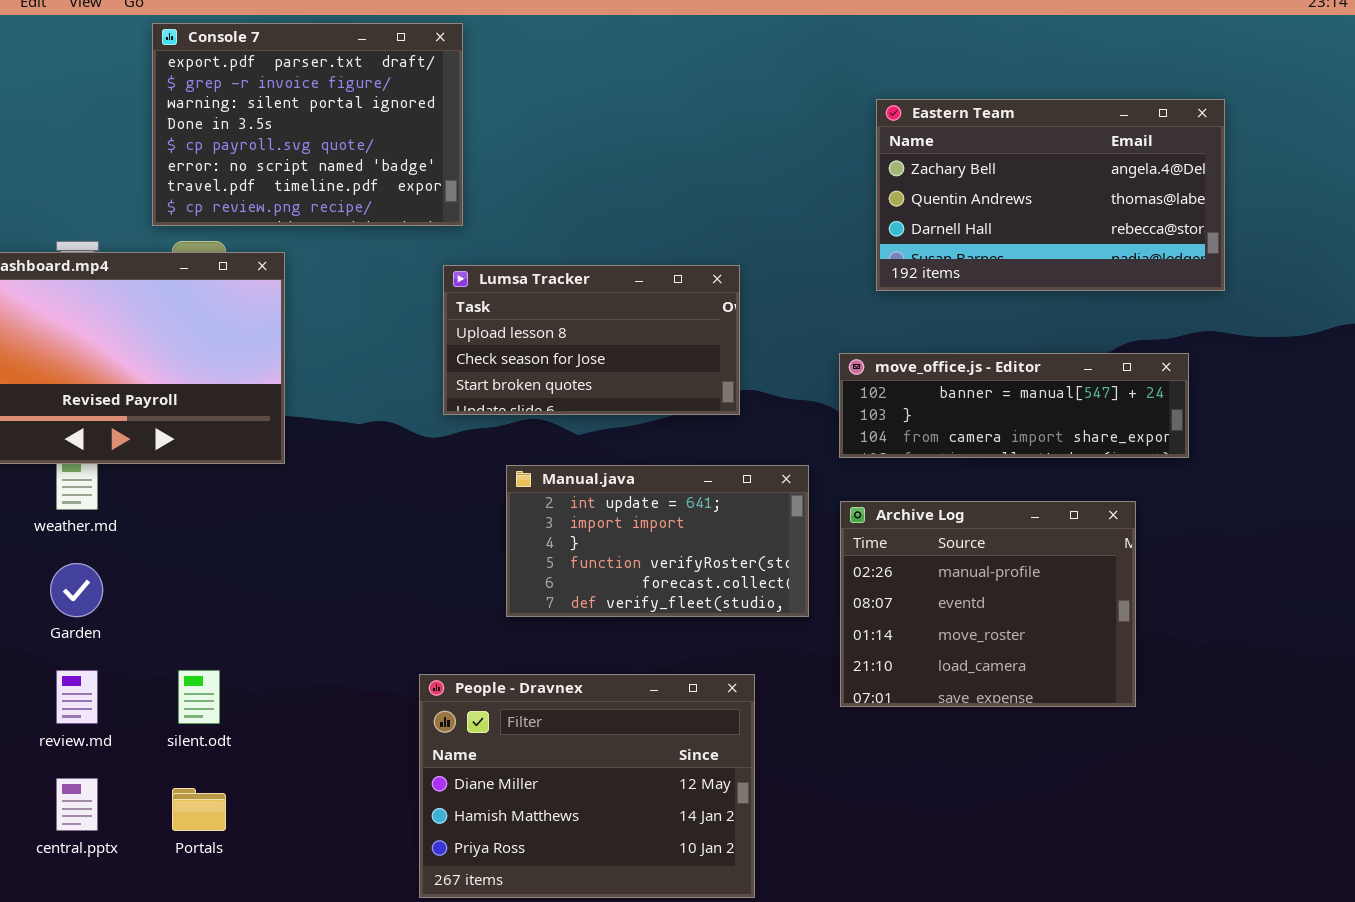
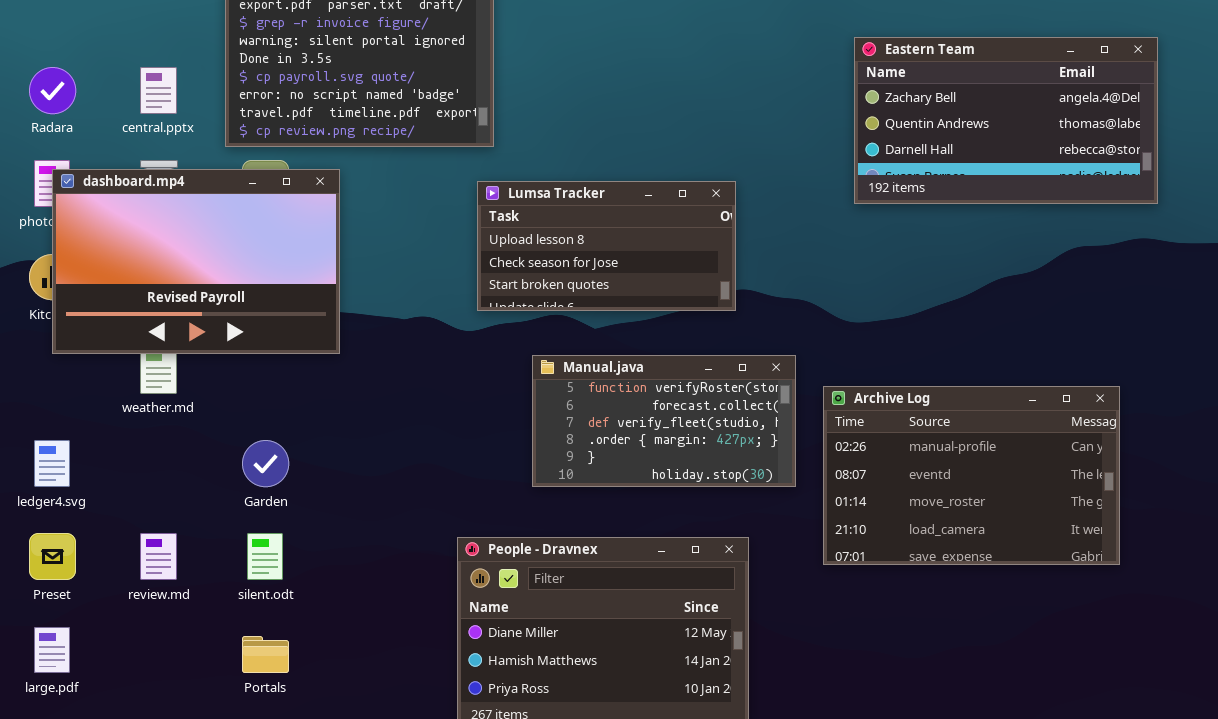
move_office.js - Editor: [839,353,1189,458] -> none, closed
Manual.java: [506,465,809,617] -> [532,355,796,487], scrolled down 3 rows
Archive Log: [840,501,1136,707] -> [823,386,1120,565], resized
Garden: [50,563,103,617] -> [242,440,289,487], moved
central.pptx: [56,778,98,831] -> [140,67,177,114], moved

